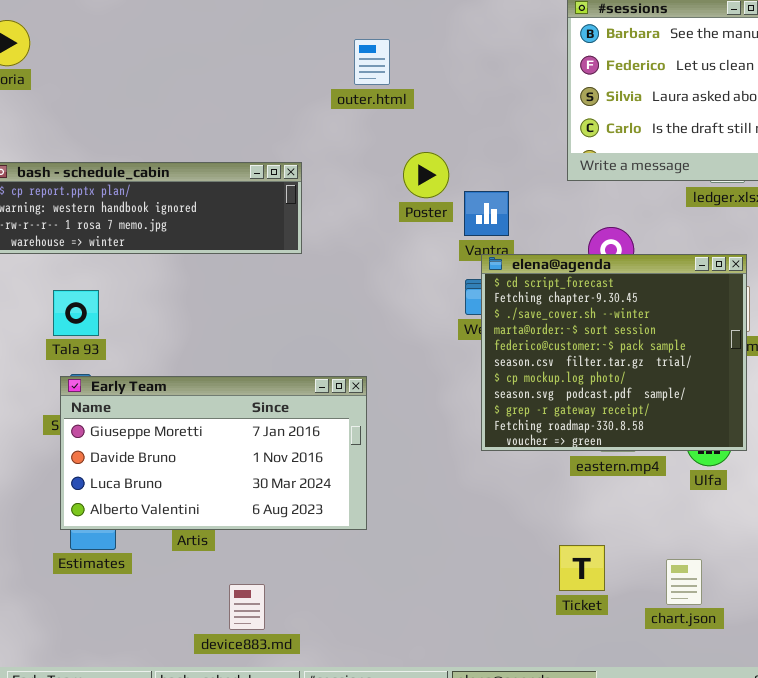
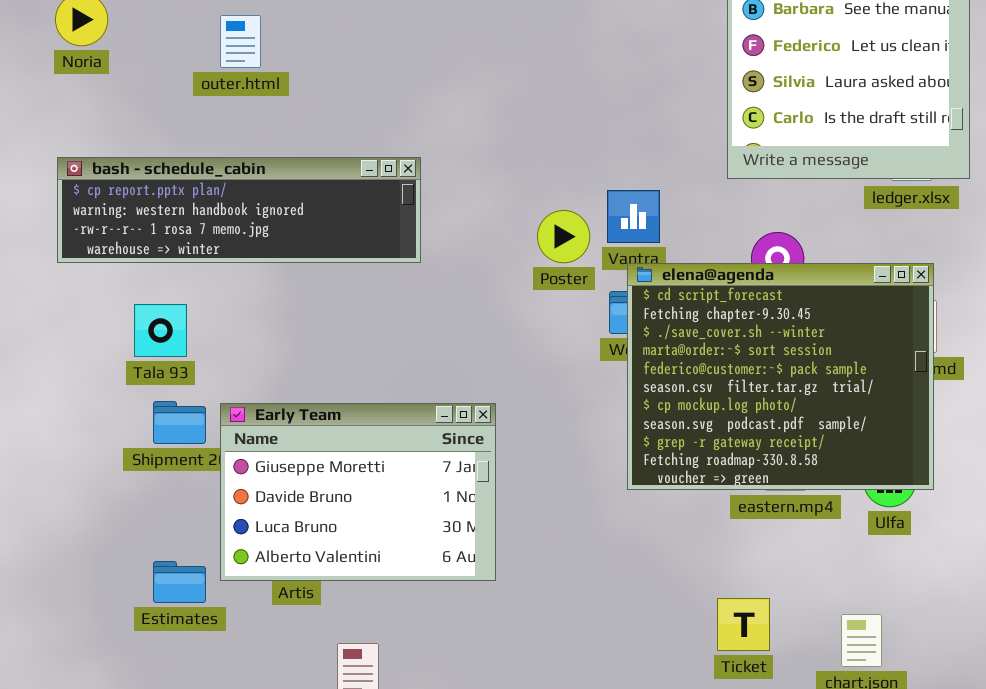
outer.html: [354,39,390,85] -> [220,15,261,68], moved
Poster: [403,152,449,198] -> [537,210,590,263], moved
Early Team: [60,376,367,530] -> [220,403,496,581], resized

